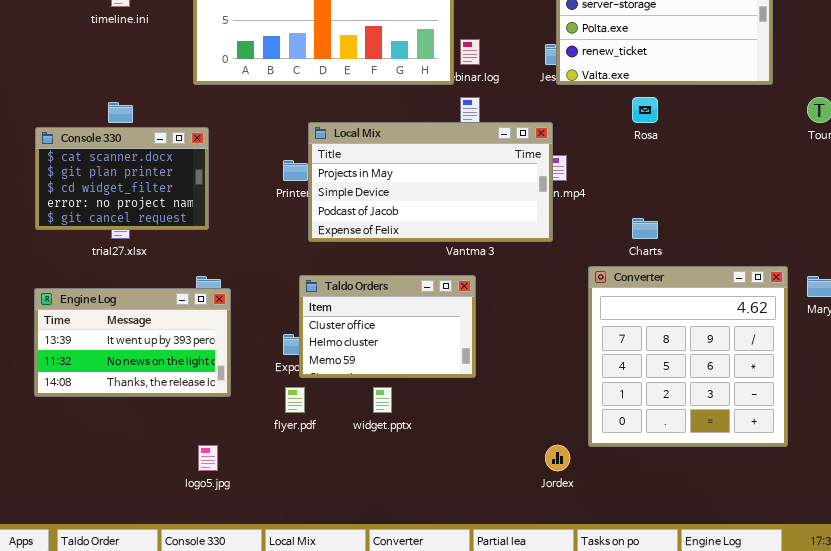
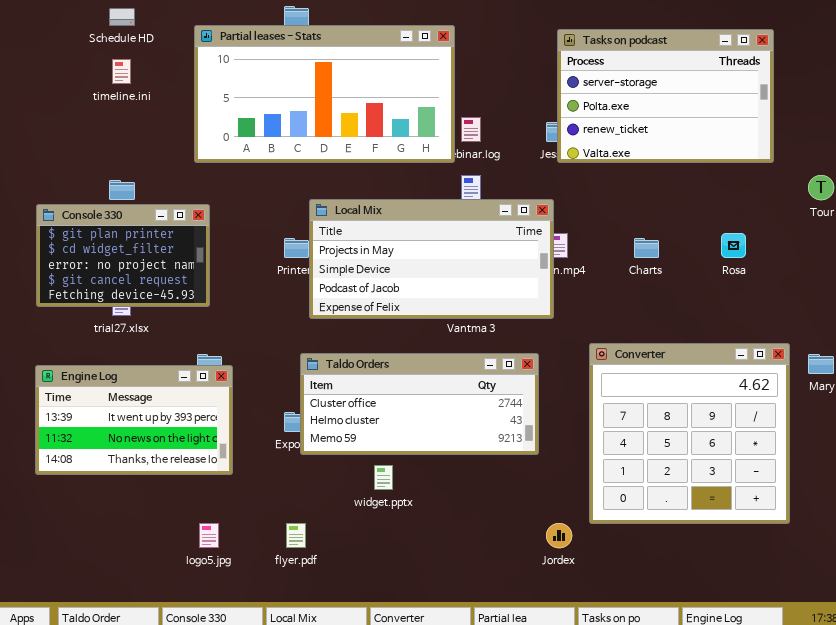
Rosa: [632,97,658,123] -> [721,233,746,258], moved
Console 330: [35,127,209,230] -> [36,204,210,307], scrolled down 1 row
Charts: [632,218,658,239] -> [634,238,659,258], moved
Taldo Orders: [299,275,476,378] -> [300,353,539,455], resized
flyer.pdf: [285,387,305,413] -> [286,523,306,548], moved

